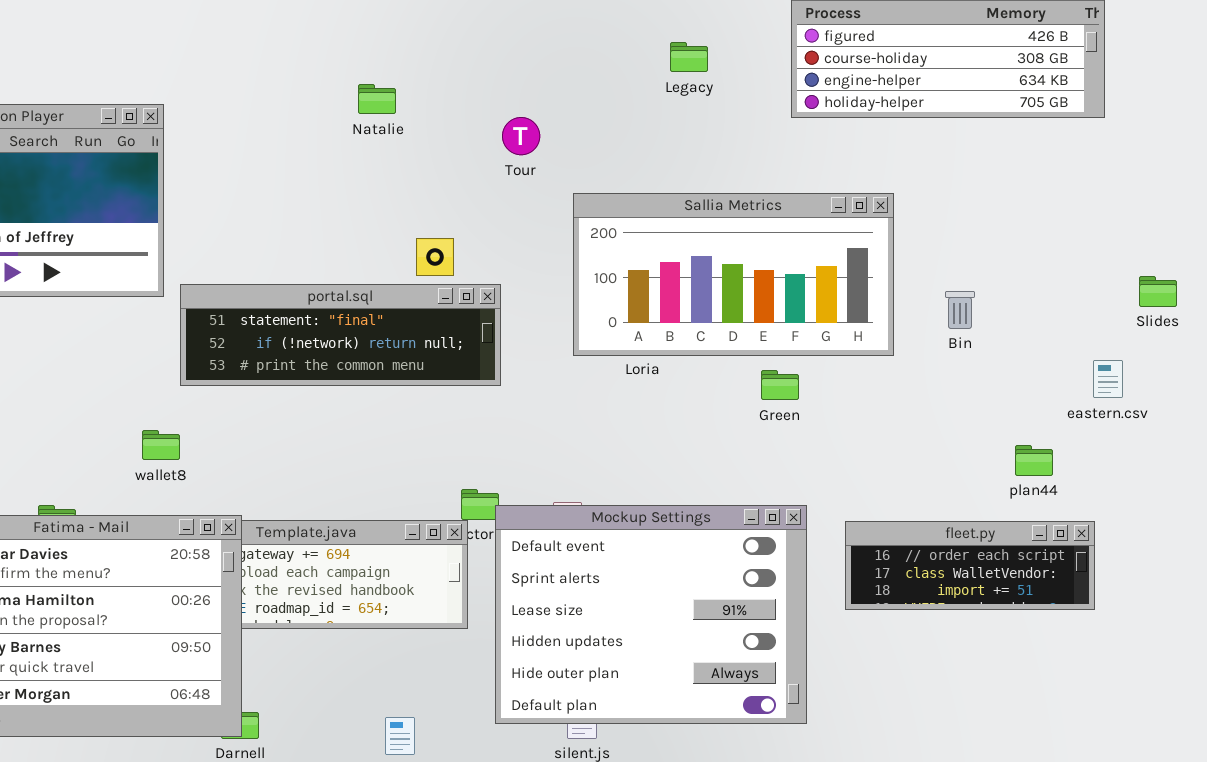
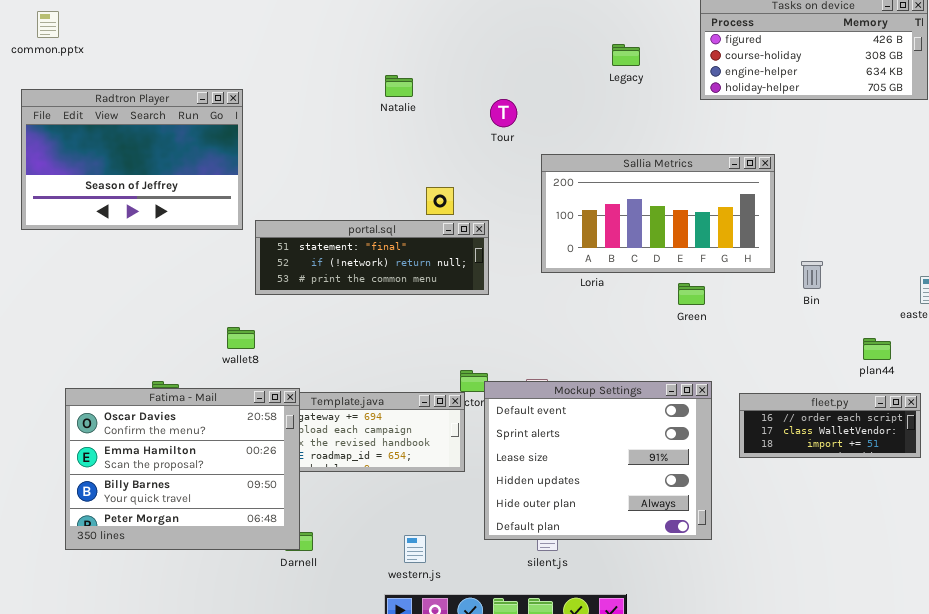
Bin: [945,291,975,329] -> [801,261,823,289], moved

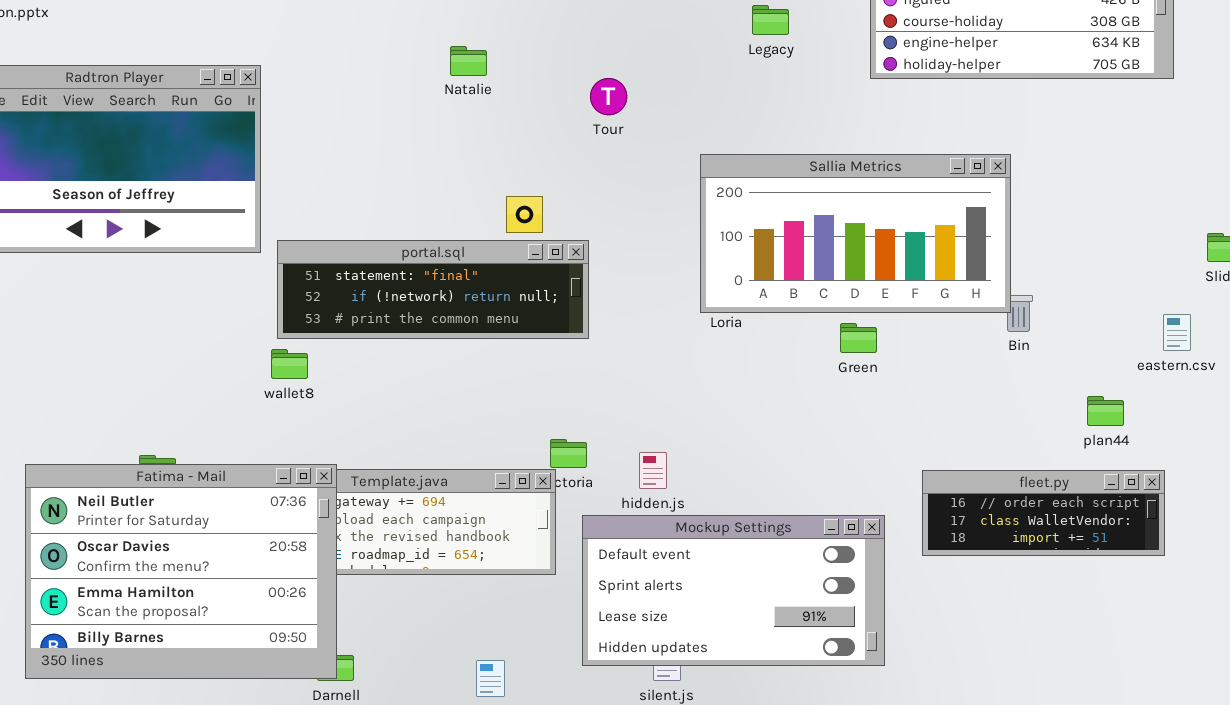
Sallia Metrics: [541,154,775,273] -> [700,154,1011,313], moved
wallet8: [227,327,255,349] -> [271,349,308,379], moved
Mockup Settings: [484,381,712,540] -> [582,515,885,666], resized
Fatima - Mail: [65,388,300,550] -> [25,464,337,679], scrolled up 1 row

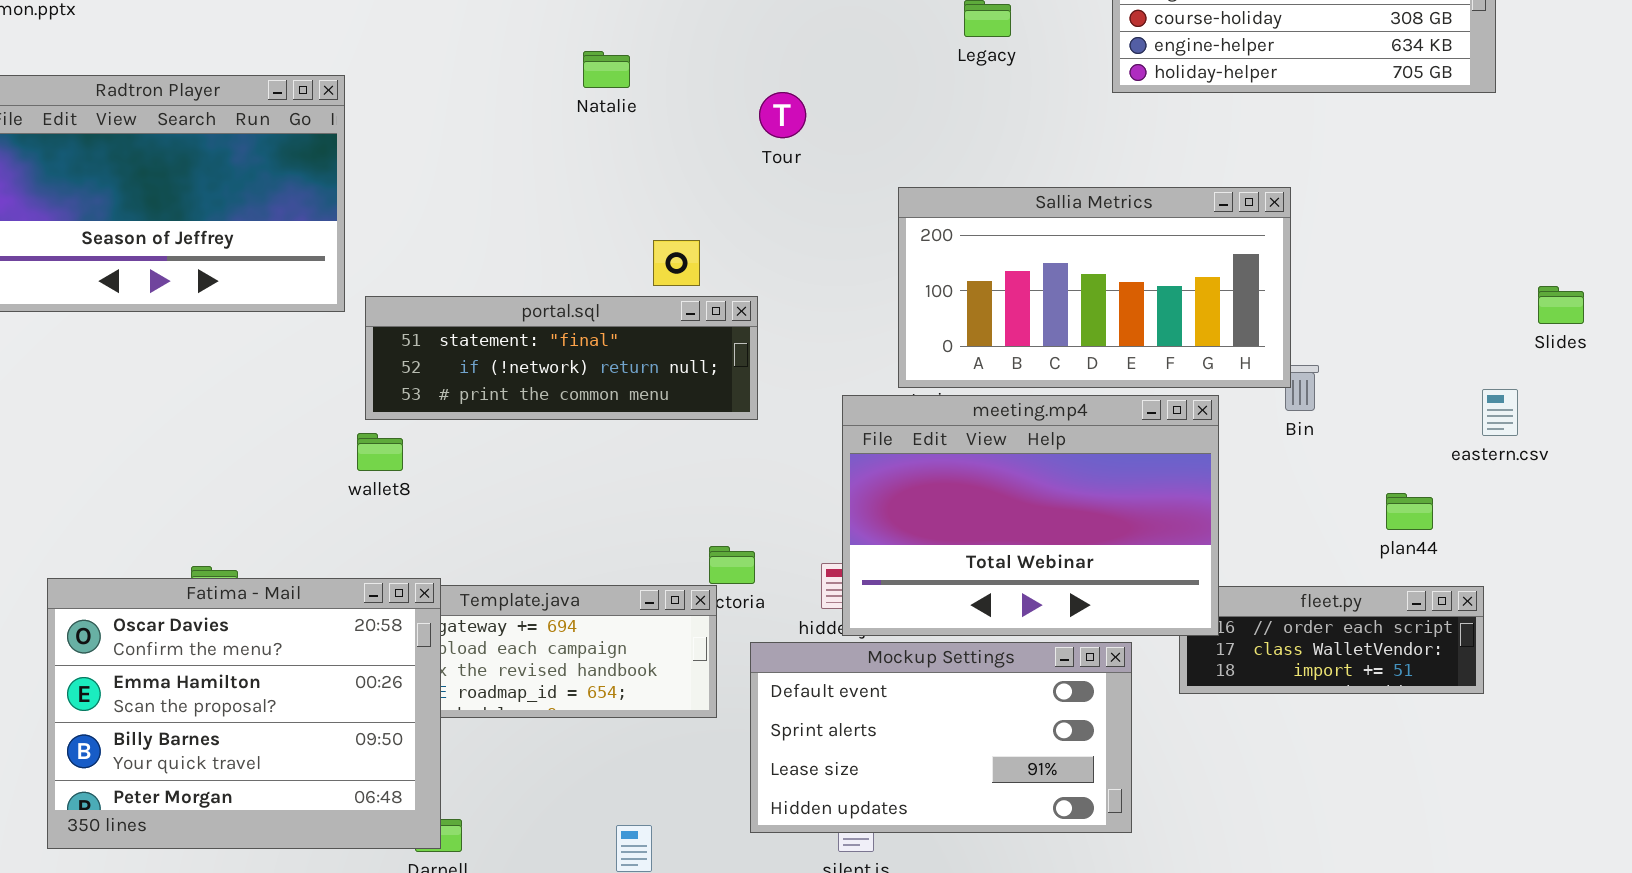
meeting.mp4: none -> [842,395,1219,636], opened
Fatima - Mail: [25,464,337,679] -> [47,578,441,849], scrolled down 1 row

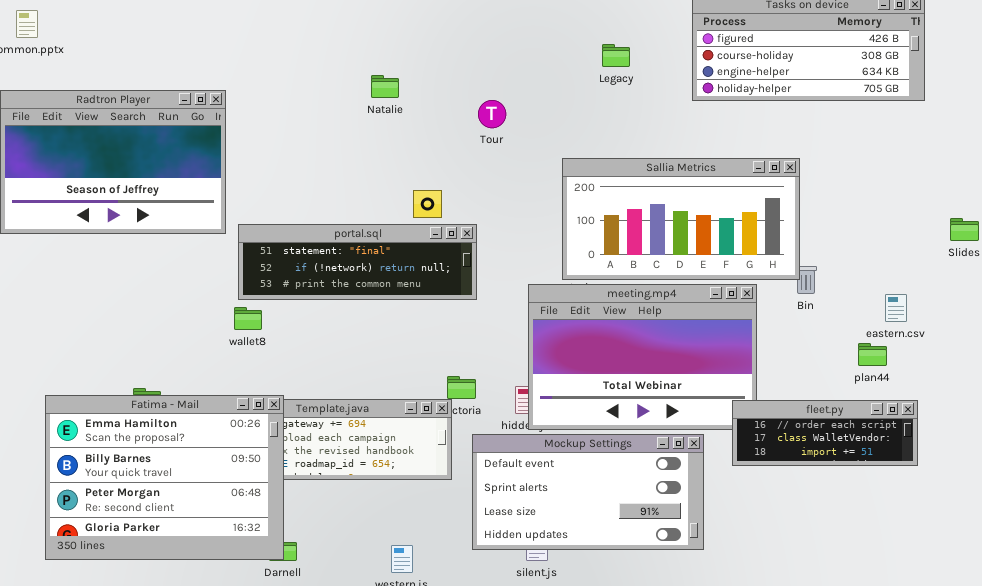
eastern.csv: [1482,389,1518,436] -> [885,294,907,322], moved
Fatima - Mail: [47,578,441,849] -> [45,395,284,560], scrolled down 1 row
fleet.py: [1179,586,1484,694] -> [732,400,918,466], raised

